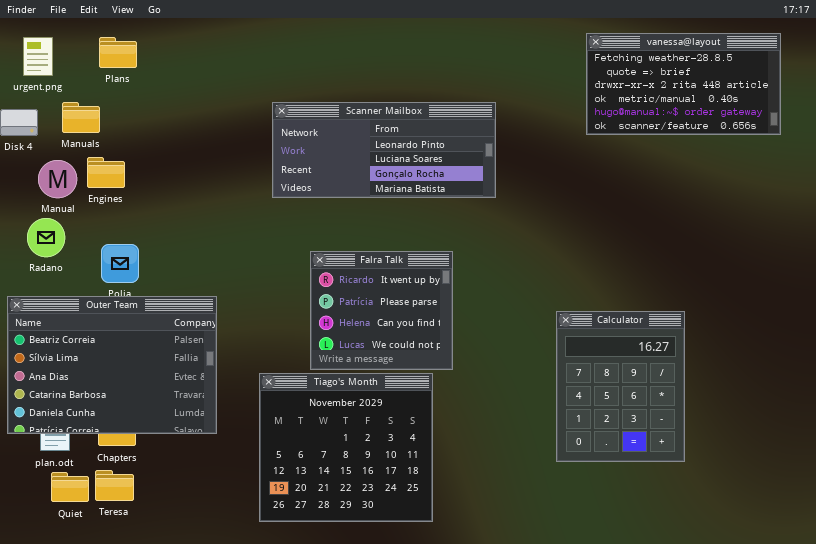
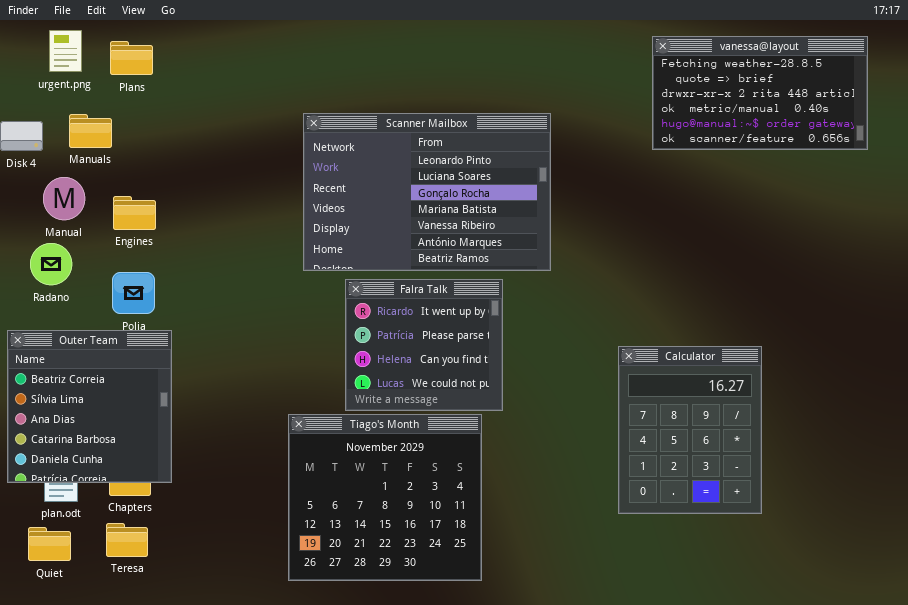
urgent.png: [23,37,53,76] -> [49,30,82,72], moved
Scanner Mailbox: [272,102,496,198] -> [303,113,551,271], resized
Engines: [87,157,125,188] -> [113,196,156,230], moved
Outer Team: [7,296,217,434] -> [7,330,172,483], resized
Quiet: [51,472,89,502] -> [28,527,71,561], moved

